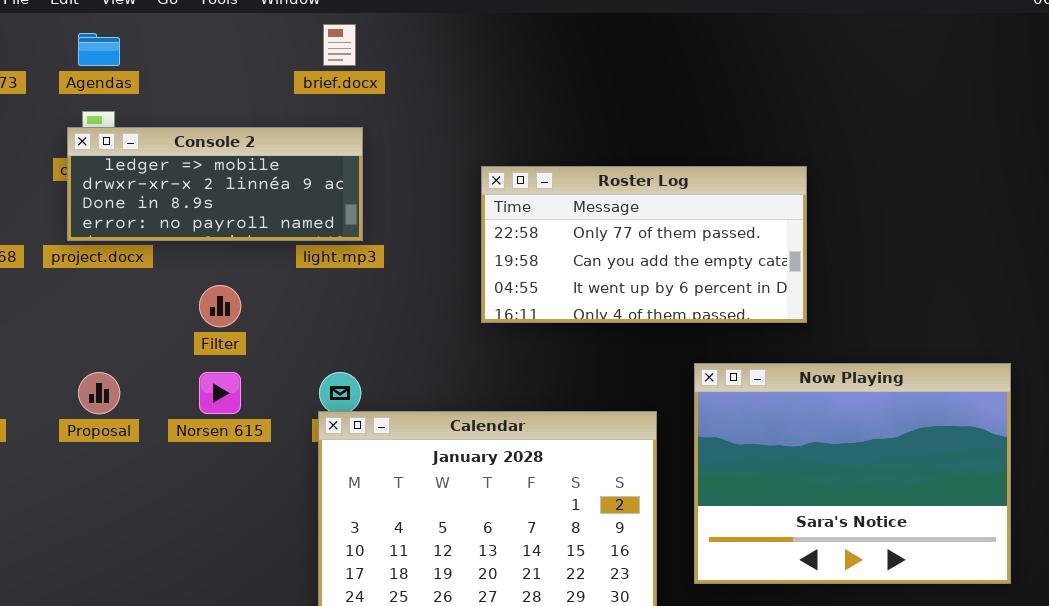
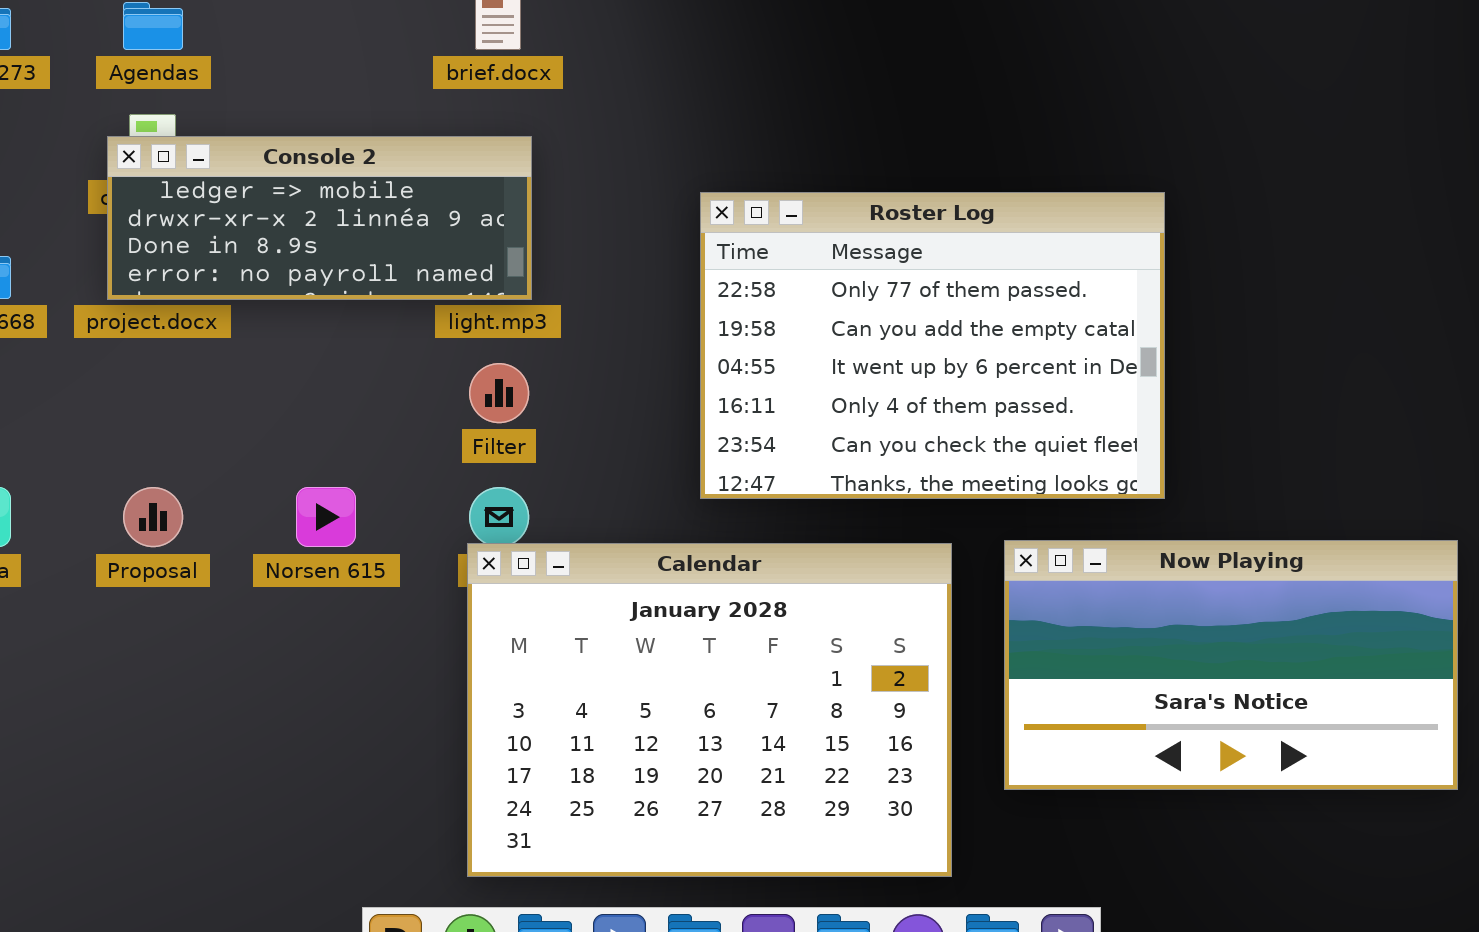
Roster Log: [481,166,807,323] -> [700,192,1165,499], resized
Filter: [199,285,241,327] -> [469,363,529,423], moved
Now Playing: [694,363,1011,584] -> [1004,540,1458,790], resized

